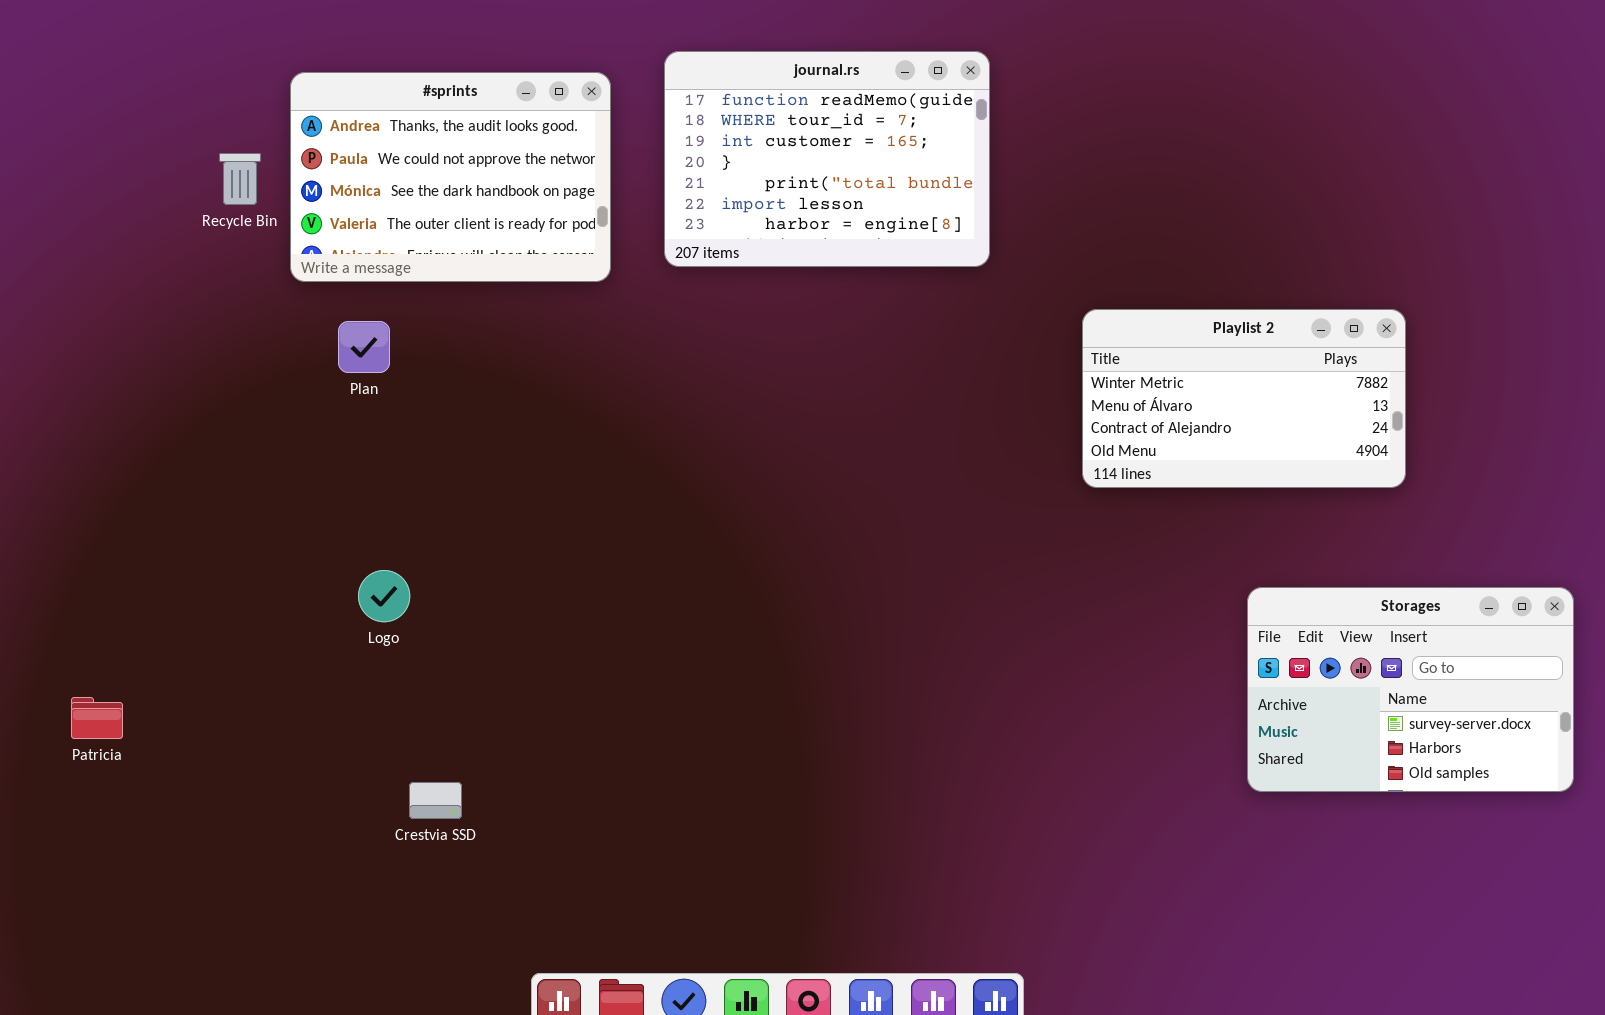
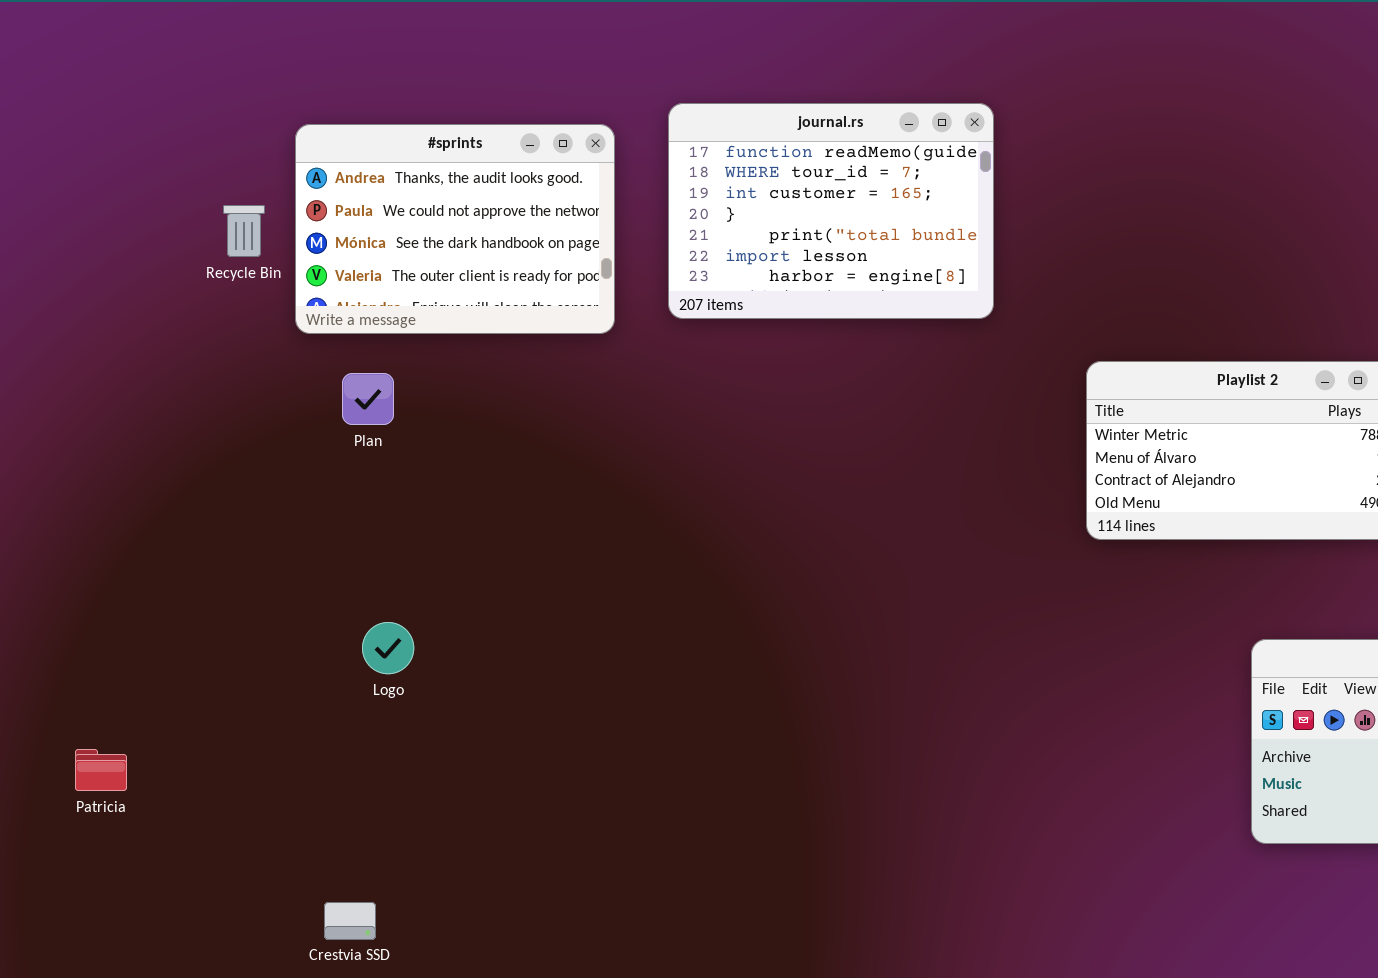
Crestvia SSD: [409,782,462,819] -> [324,902,376,940], moved

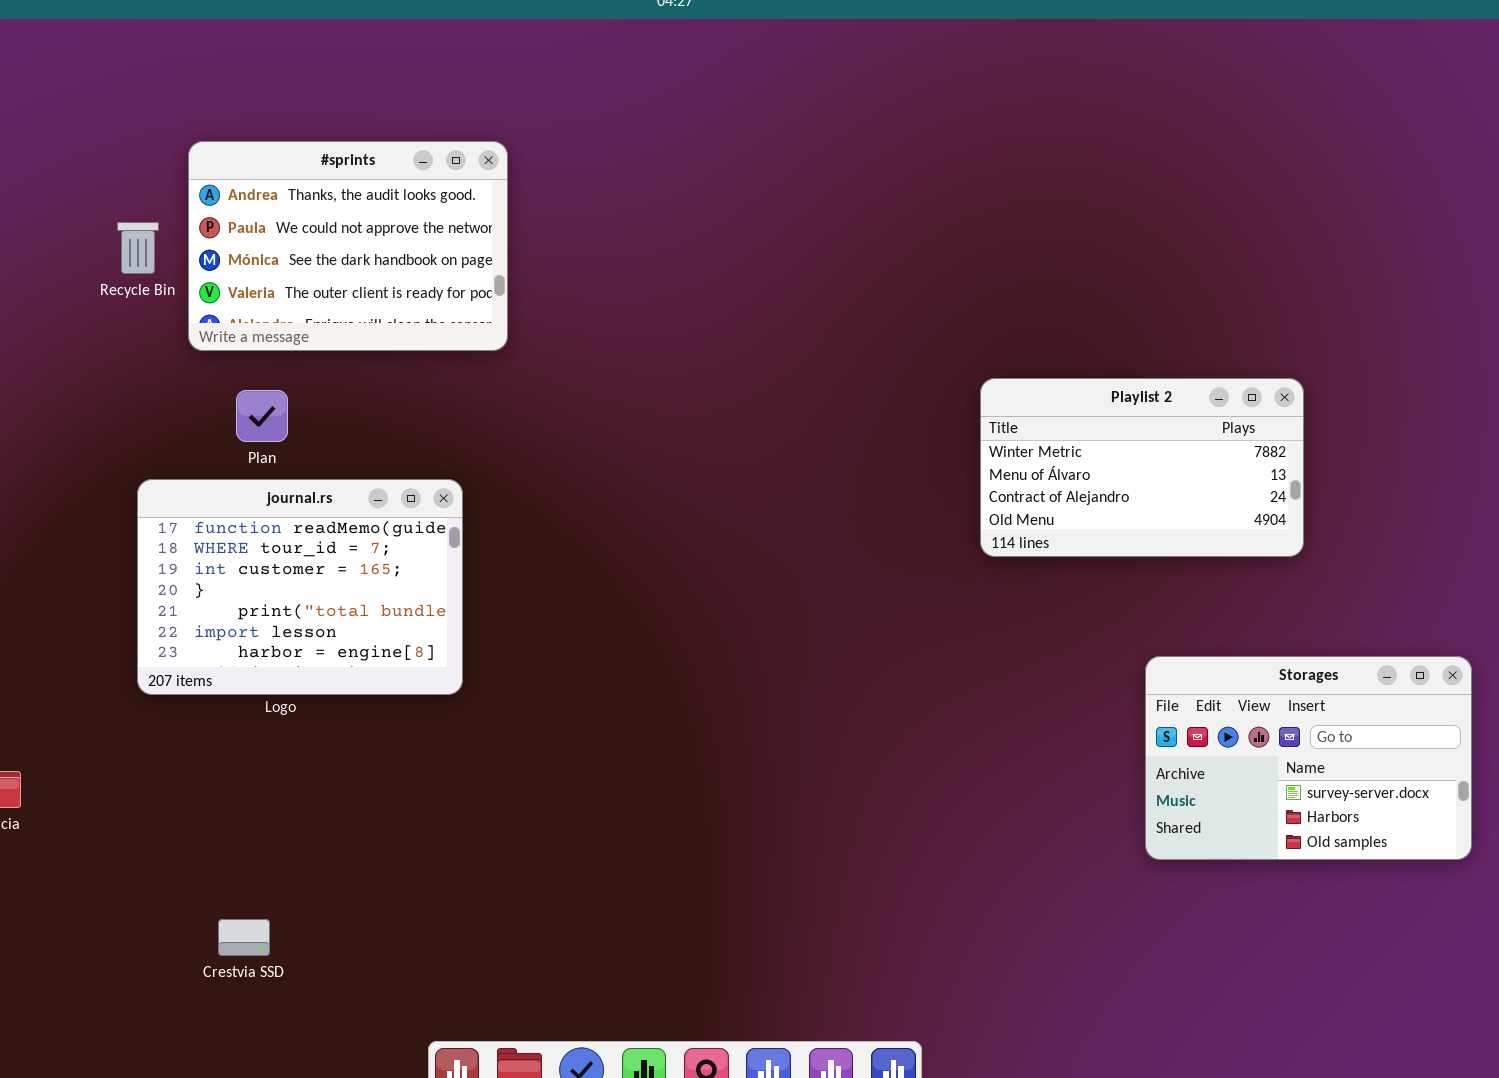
journal.rs: [668,103,994,319] -> [137,479,463,695], moved

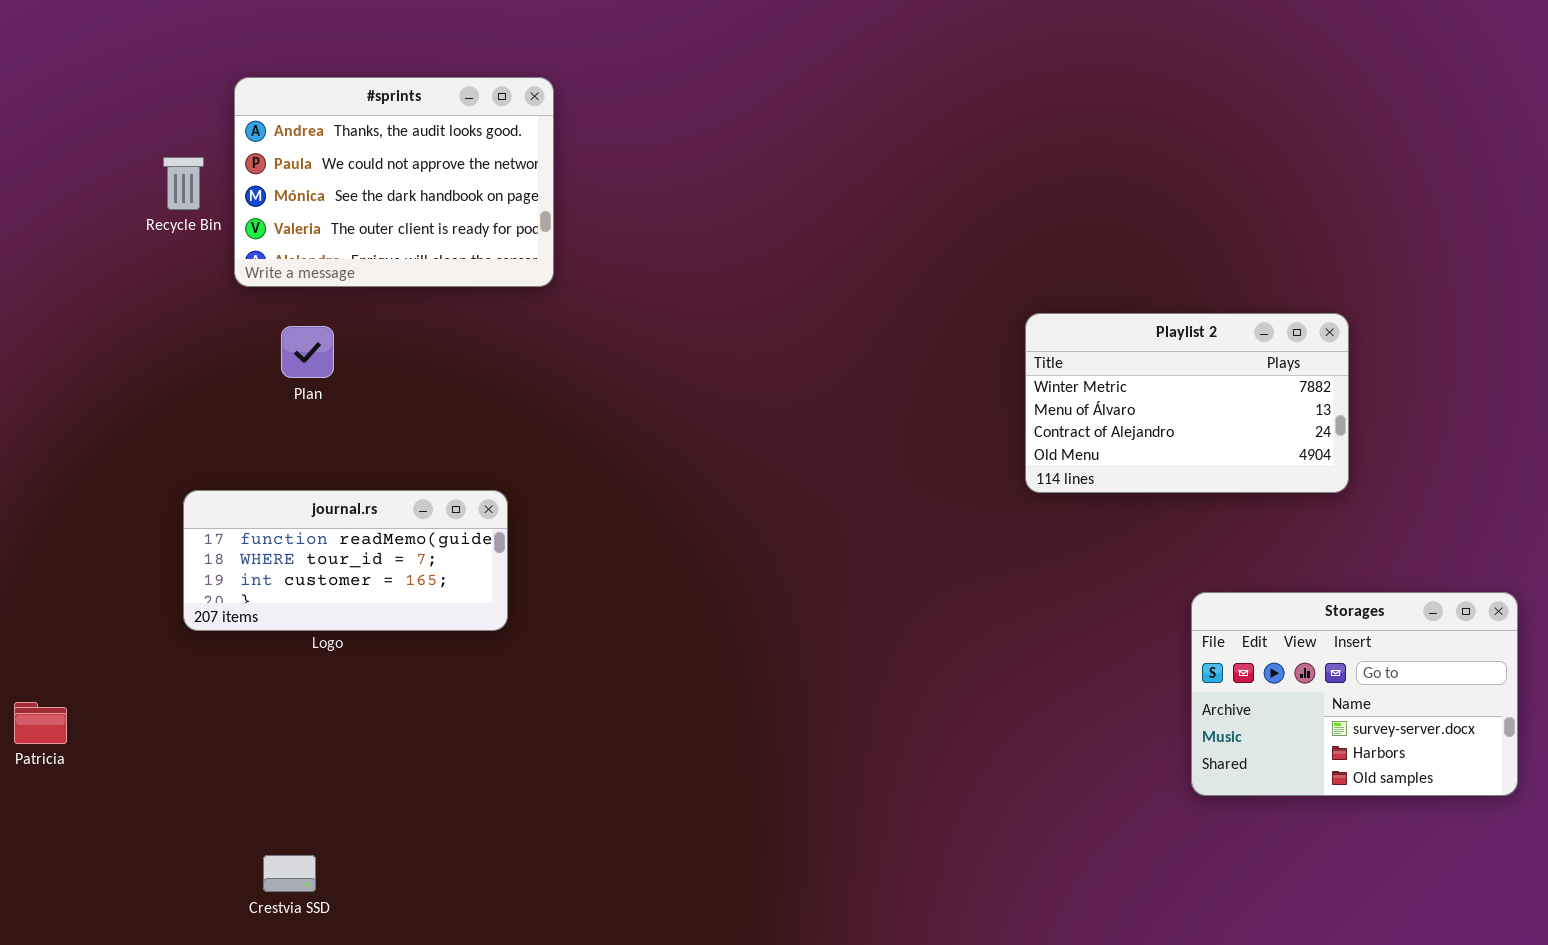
journal.rs: [137,479,463,695] -> [183,490,508,631], resized

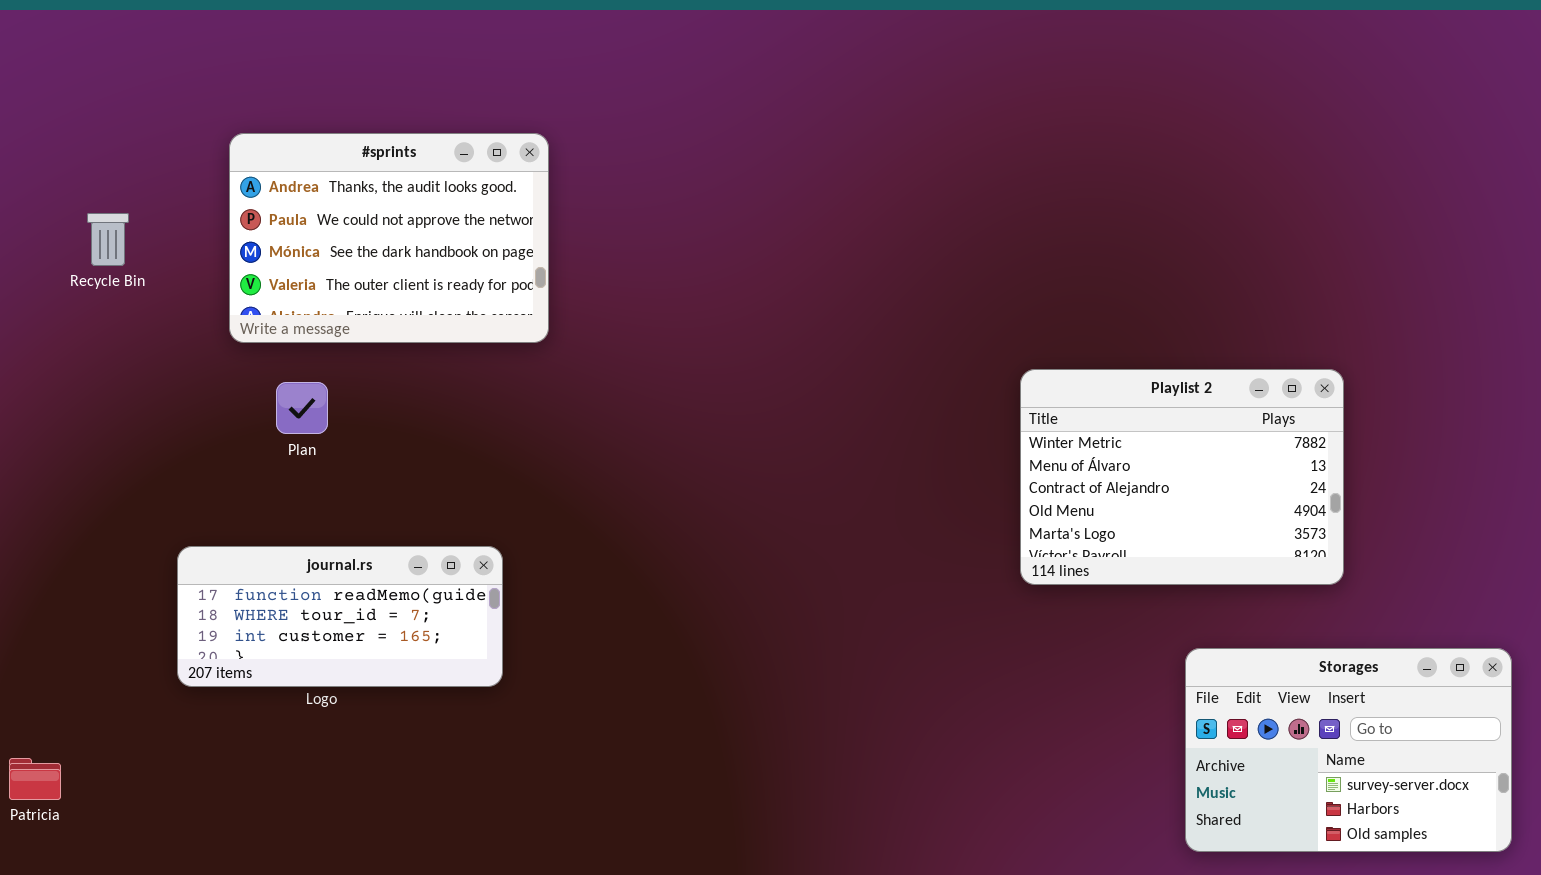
Recycle Bin: [163,157,204,210] -> [87,213,129,266], moved
Playlist 2: [1025,313,1349,493] -> [1020,369,1344,585], resized

